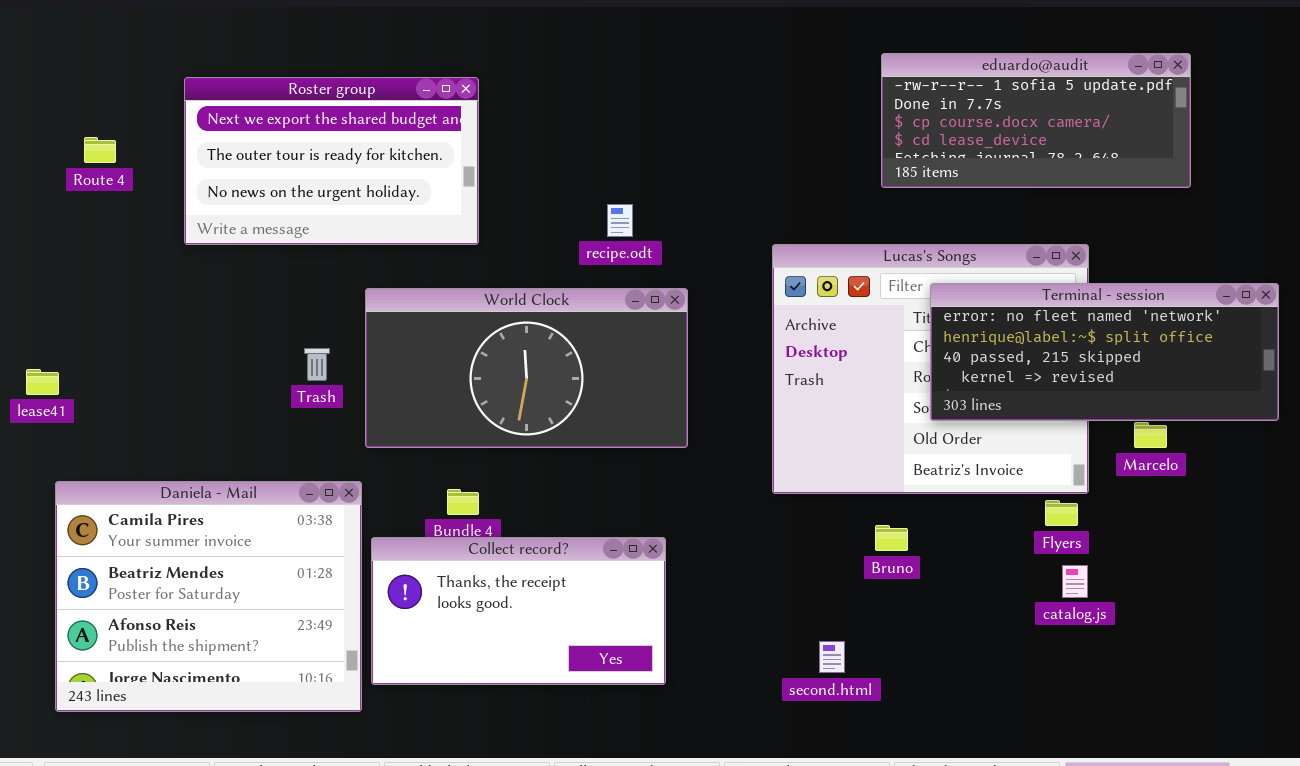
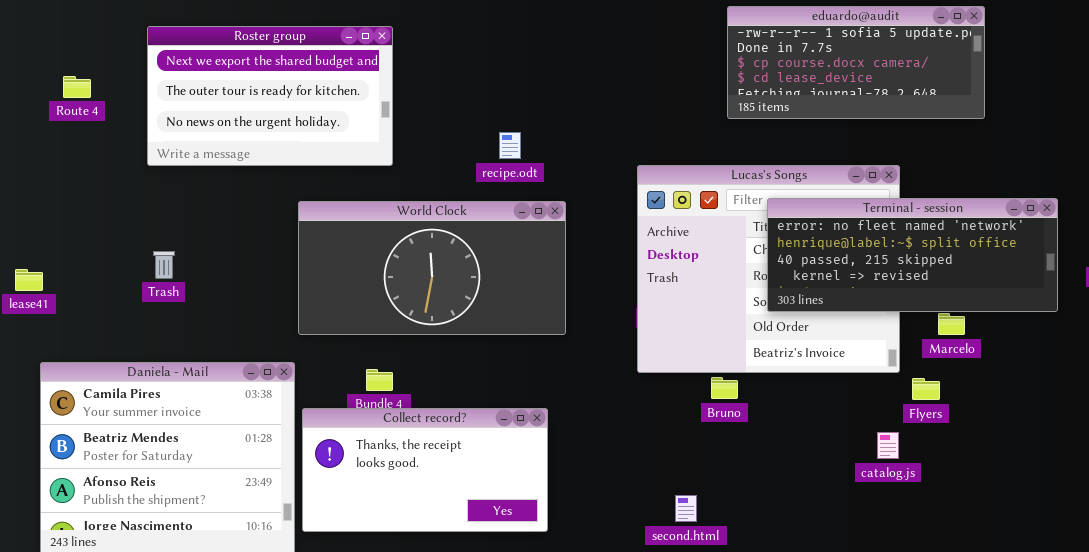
Trash: [304,348,330,381] -> [153,251,175,279], moved
Flyers: [1045,500,1078,526] -> [912,378,940,400], moved
Bruno: [875,525,908,551] -> [711,377,738,399], moved

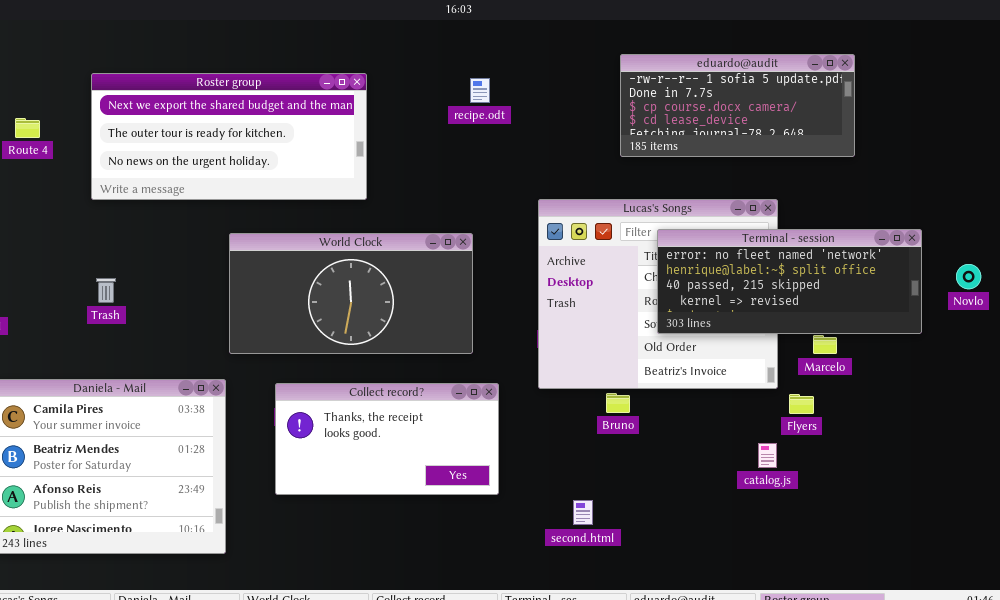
Roster group: [147,26,393,166] -> [91,73,367,200], resized
recipe.odt: [499,132,521,159] -> [470,78,490,103], moved
Collect record?: [302,408,548,532] -> [275,383,499,495], moved

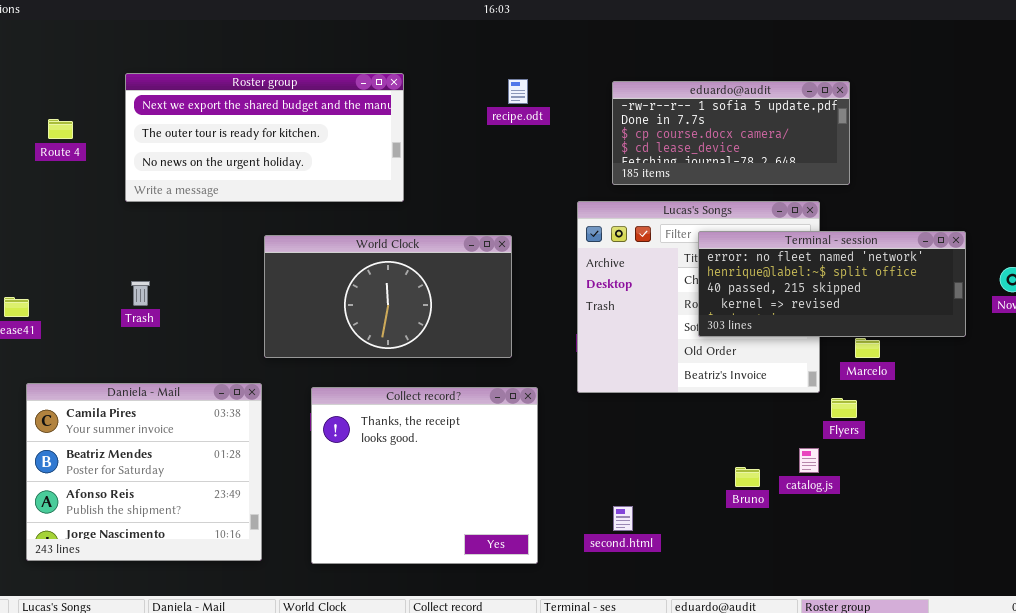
eduardo@audit: [620,54,855,157] -> [612,81,850,185], moved
Collect record?: [275,383,499,495] -> [311,387,538,564], resized
Bruno: [606,393,630,413] -> [735,467,760,487], moved

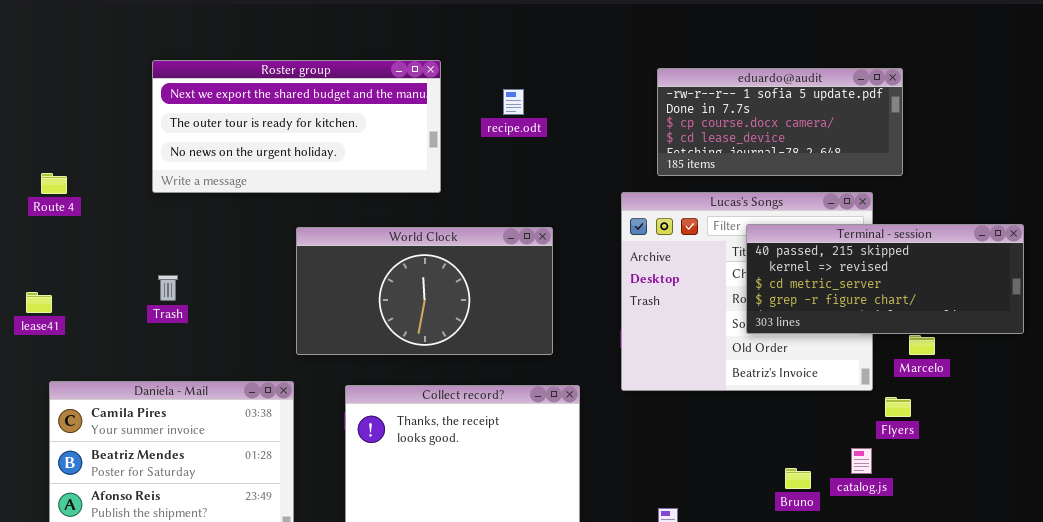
recipe.odt: [508,79,528,104] -> [503,89,524,115], moved
Route 4: [48,119,73,139] -> [41,173,67,194], moved
Terminal - session: [698,231,966,337] -> [746,224,1024,334], scrolled down 2 rows

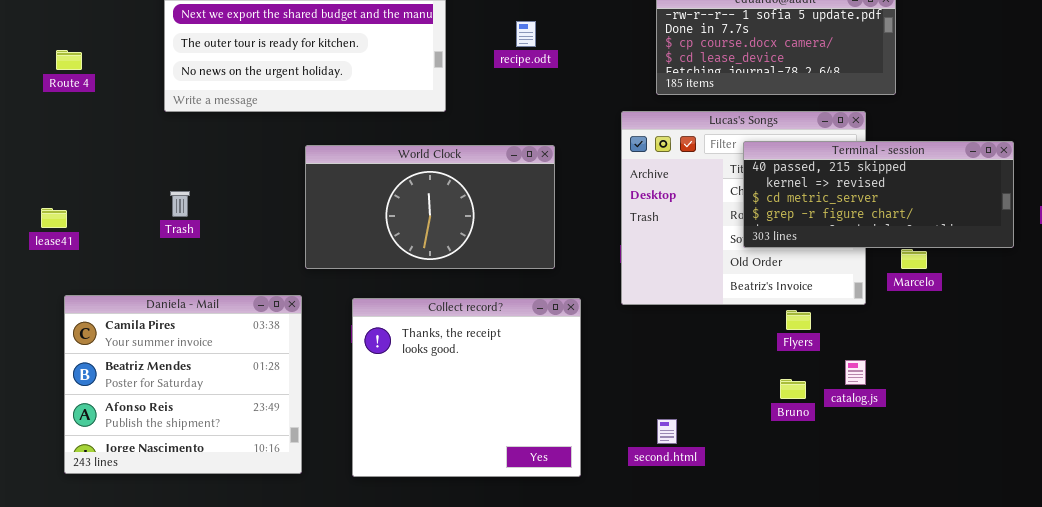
recipe.odt: [503,89,524,115] -> [516,21,536,47], moved
Route 4: [41,173,67,194] -> [56,50,82,70], moved
Flyers: [885,397,911,417] -> [786,310,811,330], moved

